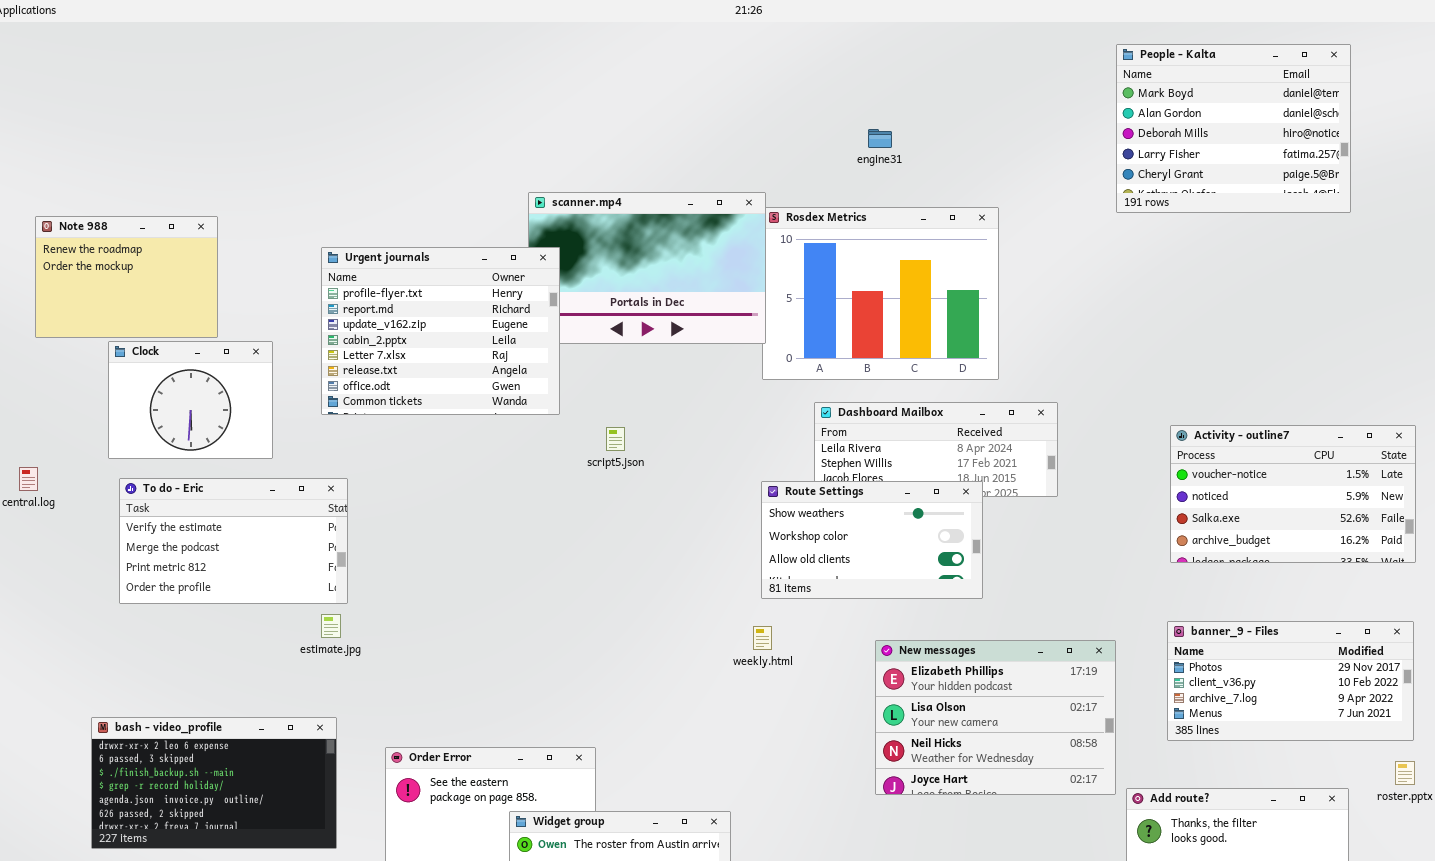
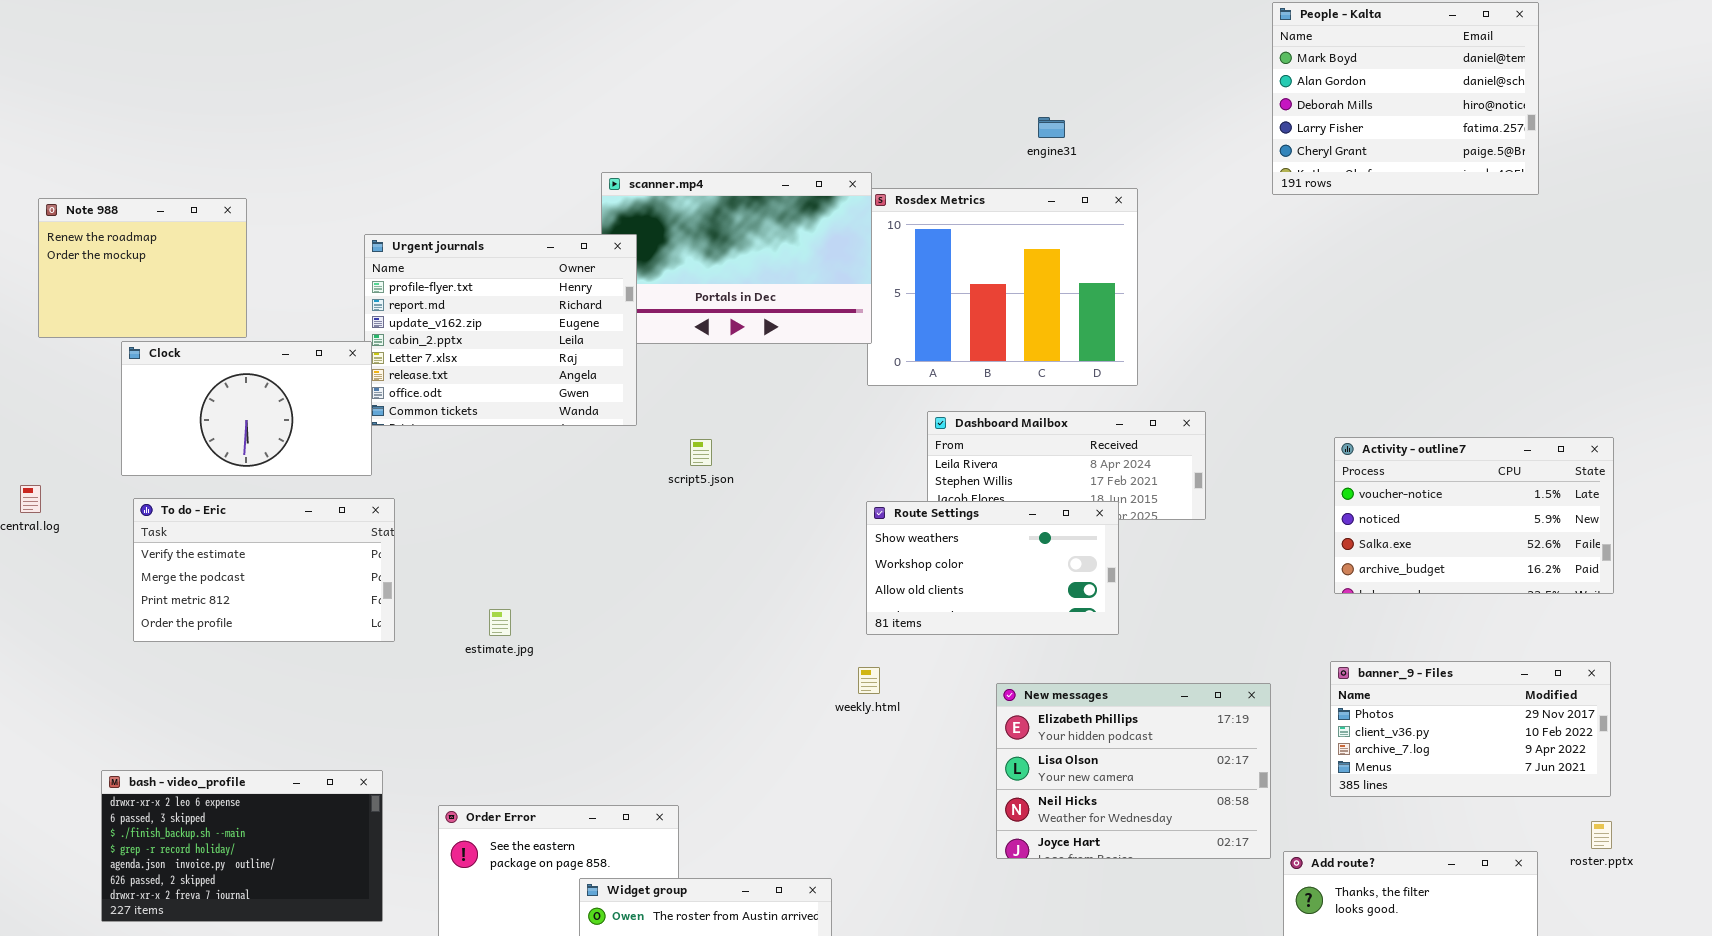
engine31: [868,129,892,148] -> [1038,117,1065,138], moved
Clock: [108,341,273,459] -> [121,341,372,476], resized
estimate.jpg: [321,614,341,638] -> [489,609,511,636], moved

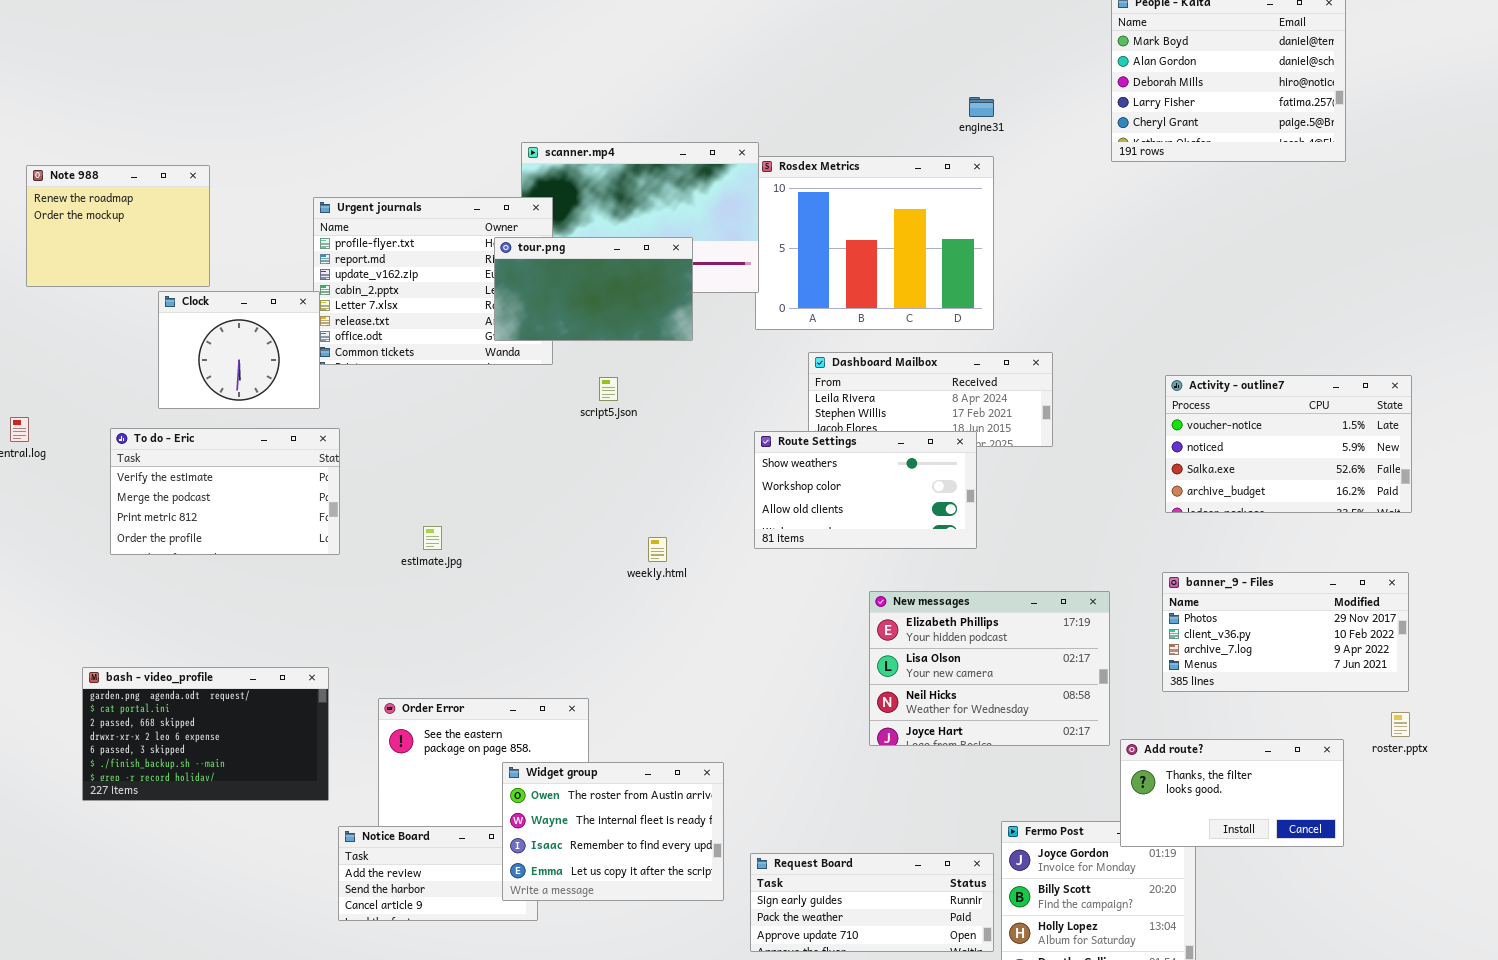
engine31: [1038,117,1065,138] -> [969,97,994,117], moved
tour.png: none -> [494,237,693,341], opened
Clock: [121,341,372,476] -> [158,291,320,409], resized
weekly.html: [858,667,880,694] -> [648,537,667,562], moved
bash - video_profile: [101,770,383,922] -> [82,667,329,801], scrolled up 3 rows

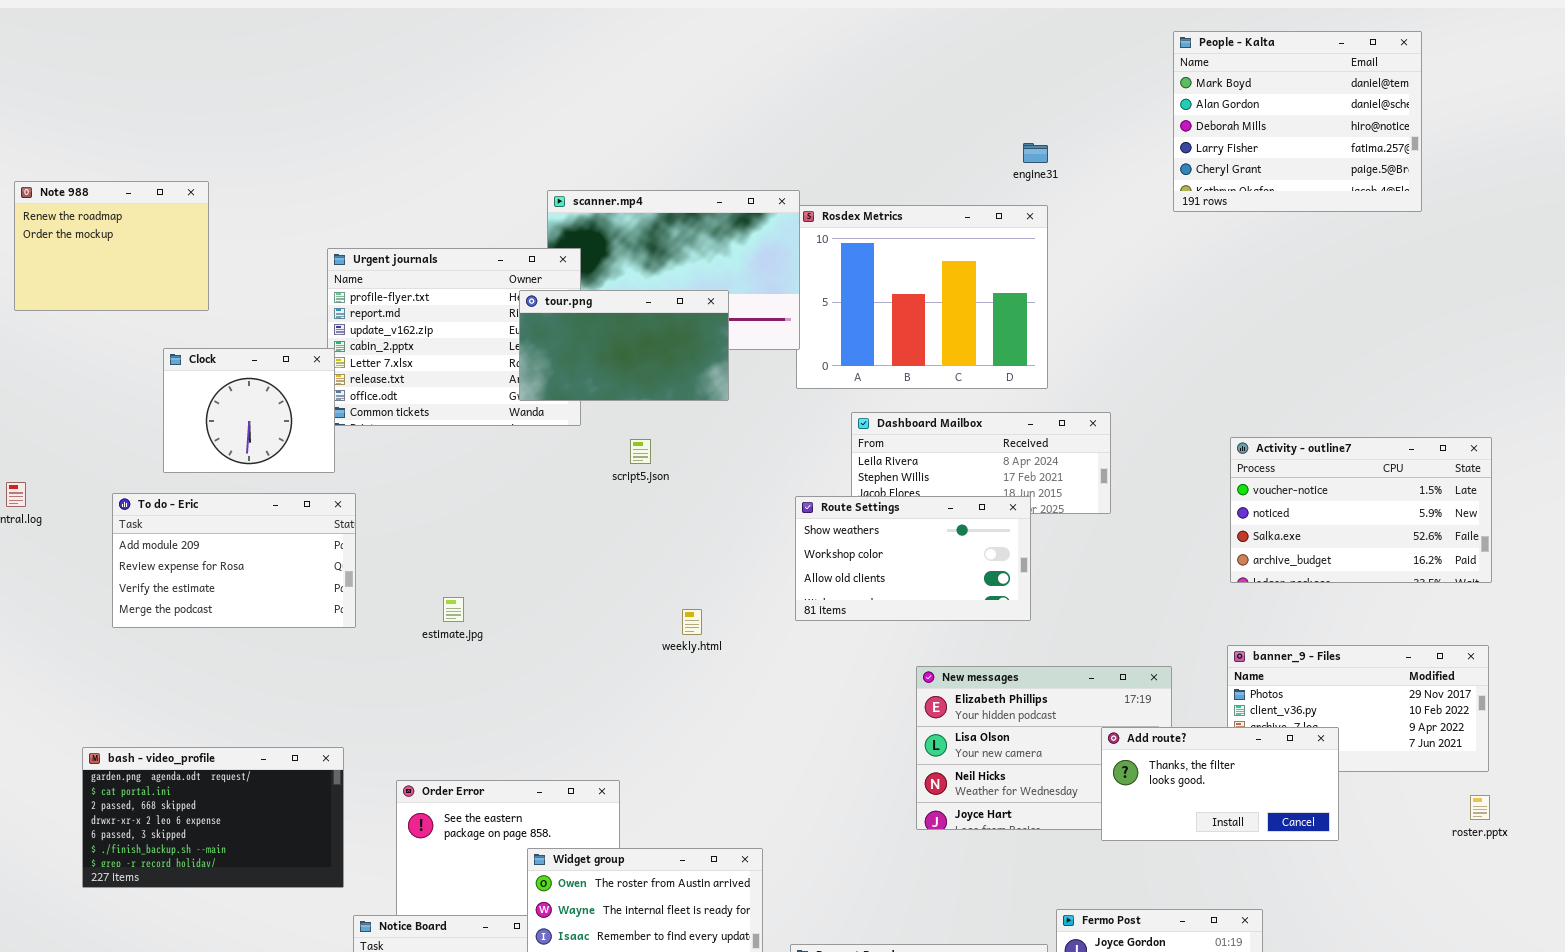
Note 988: [26,165,210,287] -> [14,181,209,311], moved
To do - Eric: [110,428,340,555] -> [112,493,356,628], scrolled up 2 rows
Add route?: [1120,739,1344,847] -> [1101,727,1339,841], moved

